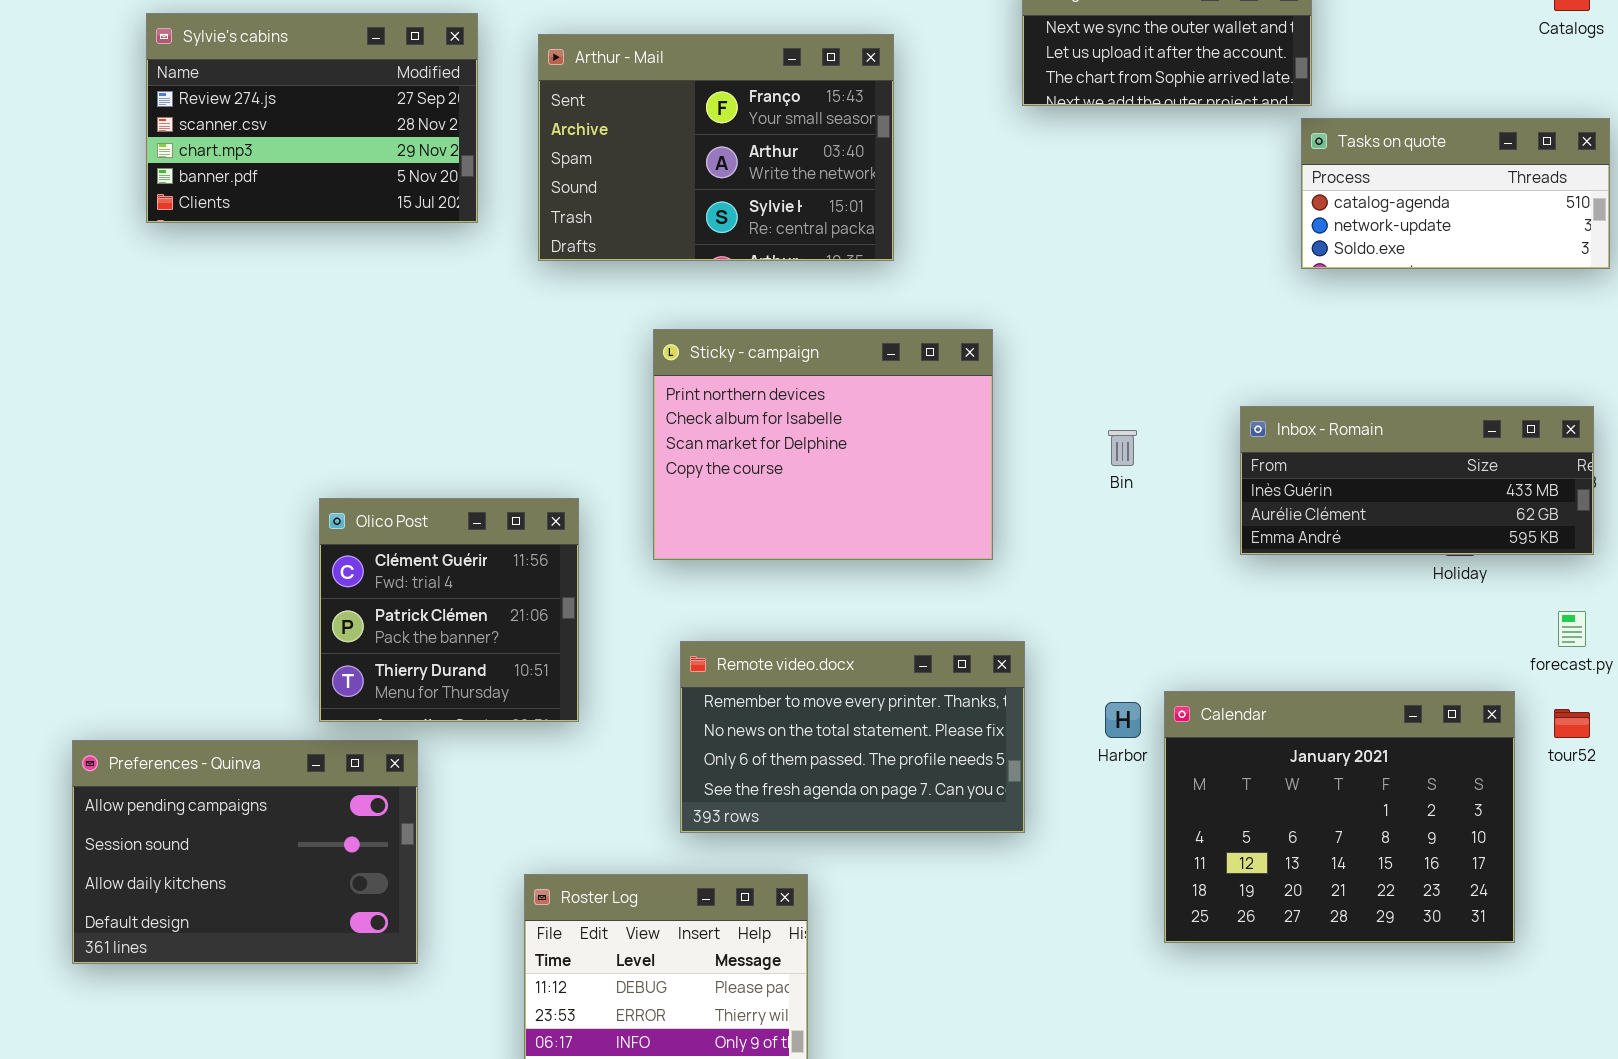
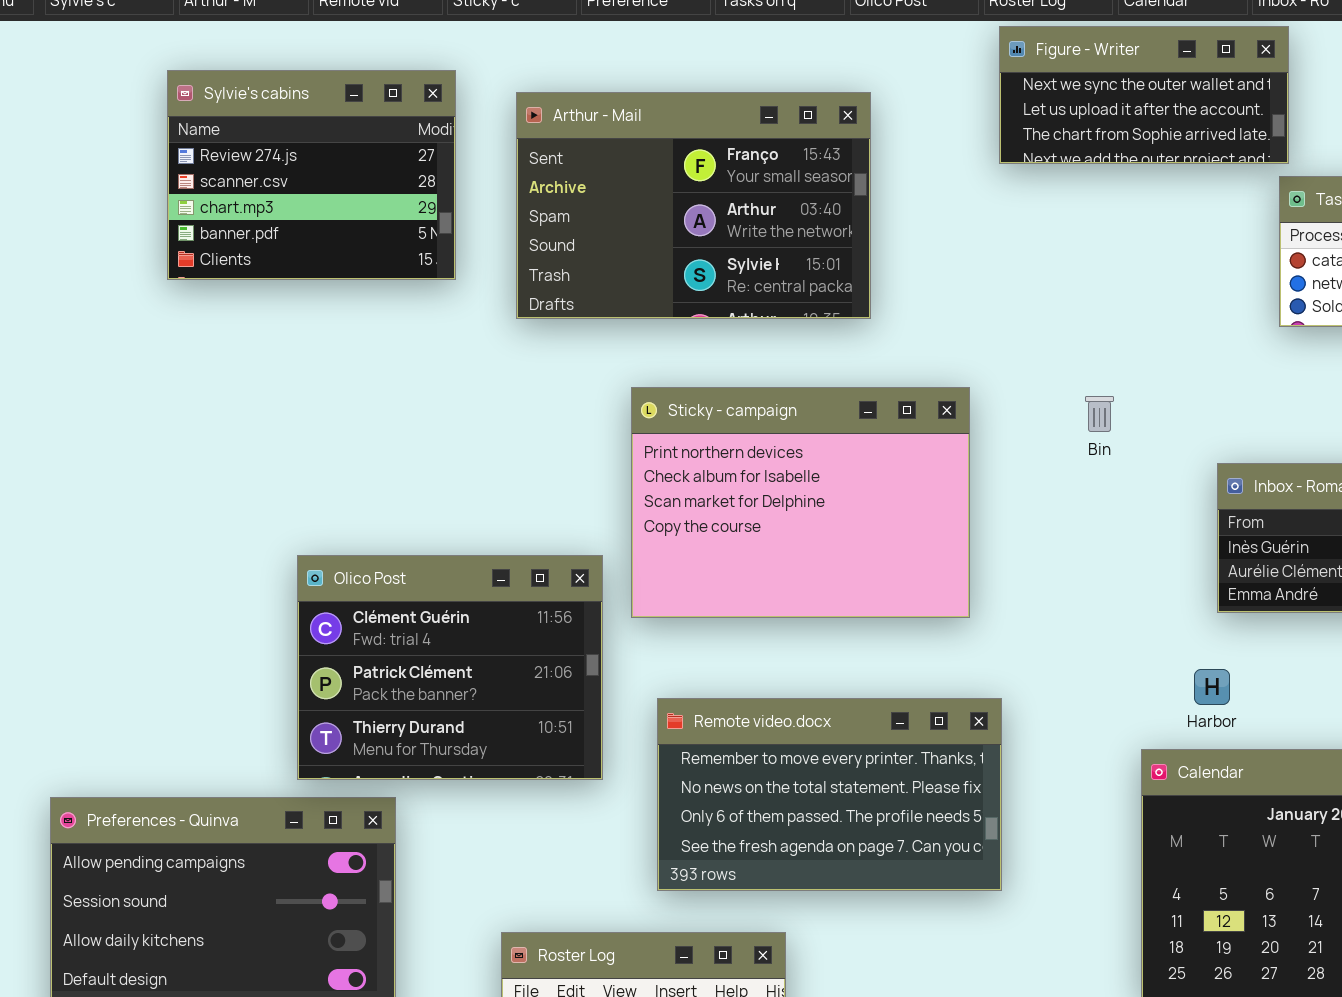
Sylvie's cabins: [146,13,478,223] -> [167,70,456,280], resized
Bin: [1108,430,1137,466] -> [1085,396,1114,432], moved
Olico Post: [319,498,579,722] -> [297,555,603,780], resized
Harbor: [1105,702,1141,738] -> [1194,669,1230,705], moved

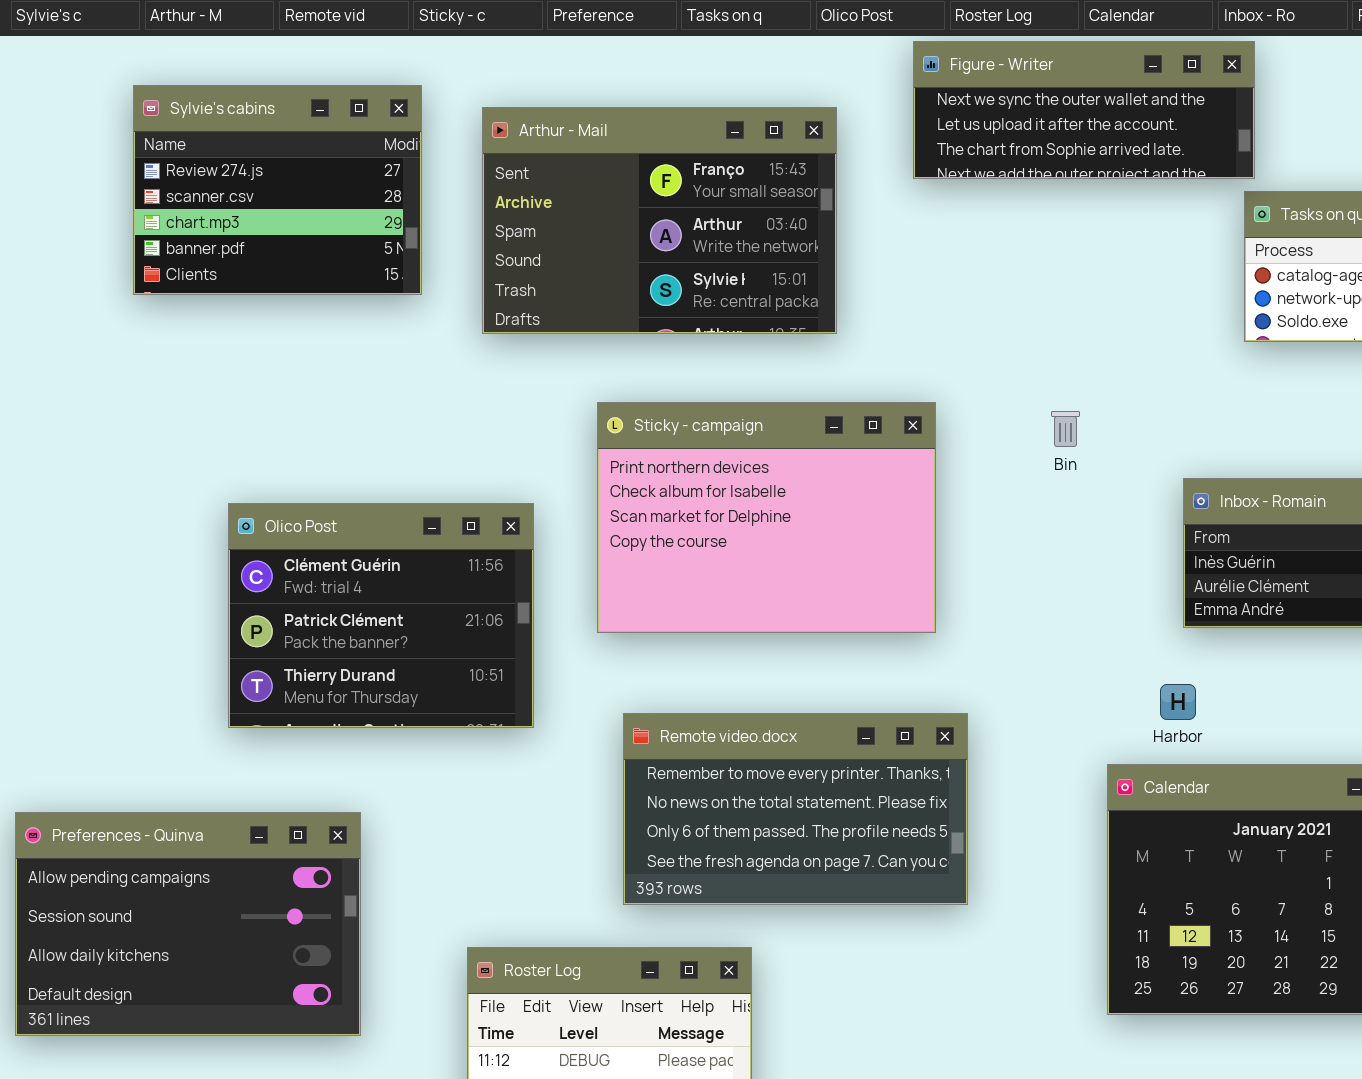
Figure - Writer: [999,26,1289,164] -> [913,41,1255,179], resized
Olico Post: [297,555,603,780] -> [228,503,534,728], moved

